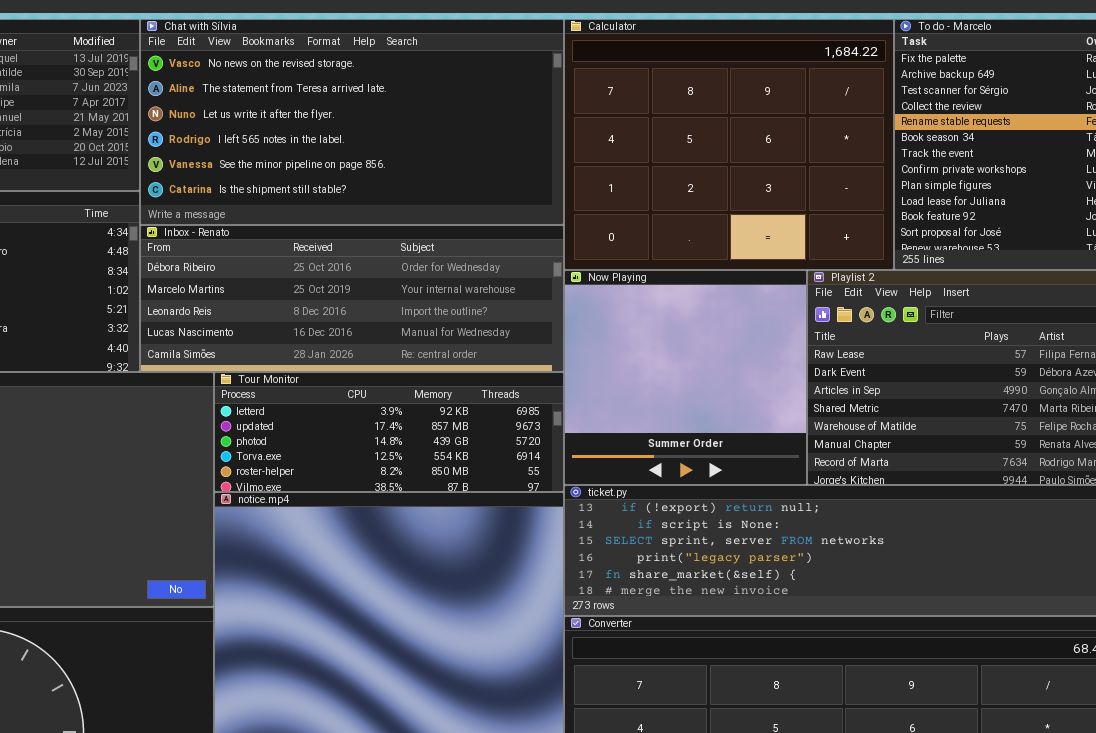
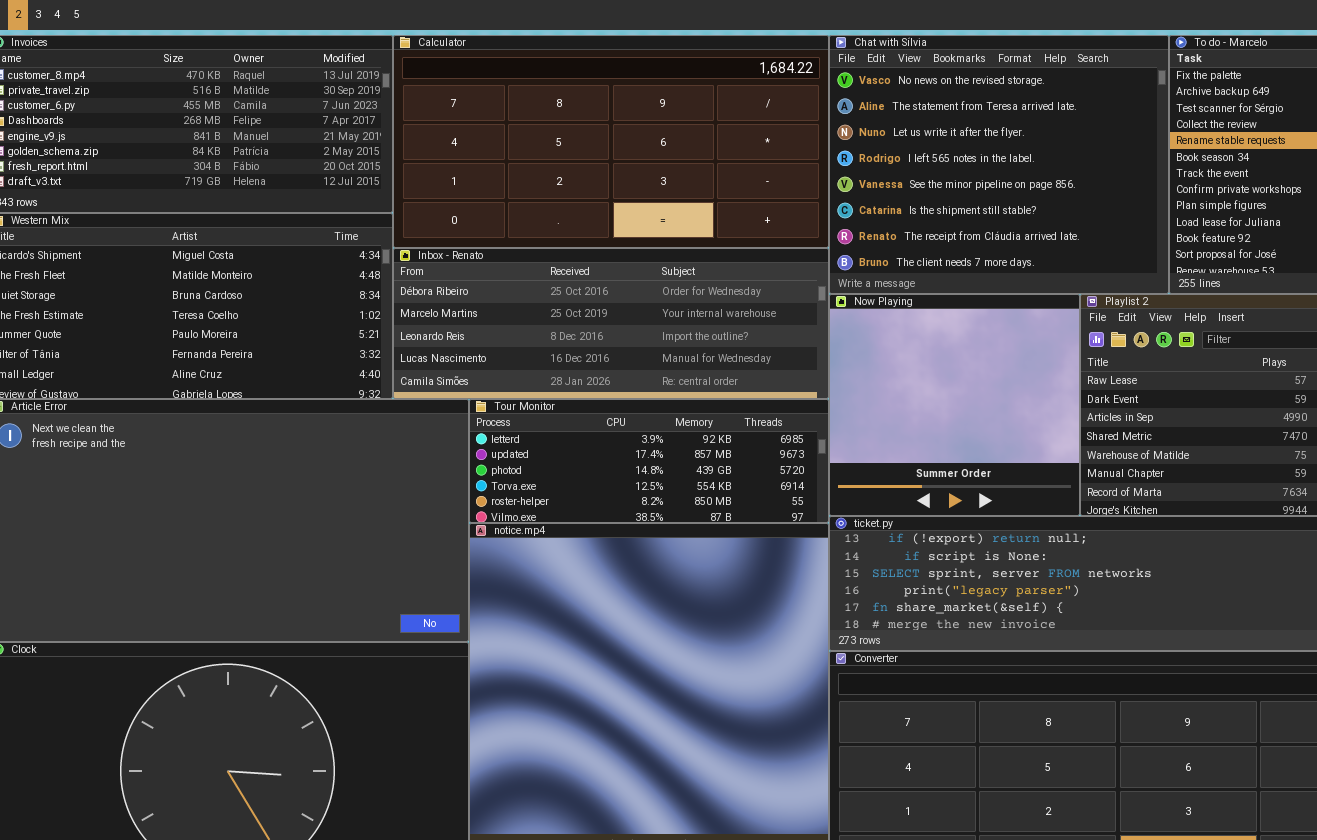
Chat with Sílvia: [140,19,564,225] -> [829,35,1169,294], moved, resized
Calculator: [564,19,894,270] -> [393,35,829,248], moved, resized

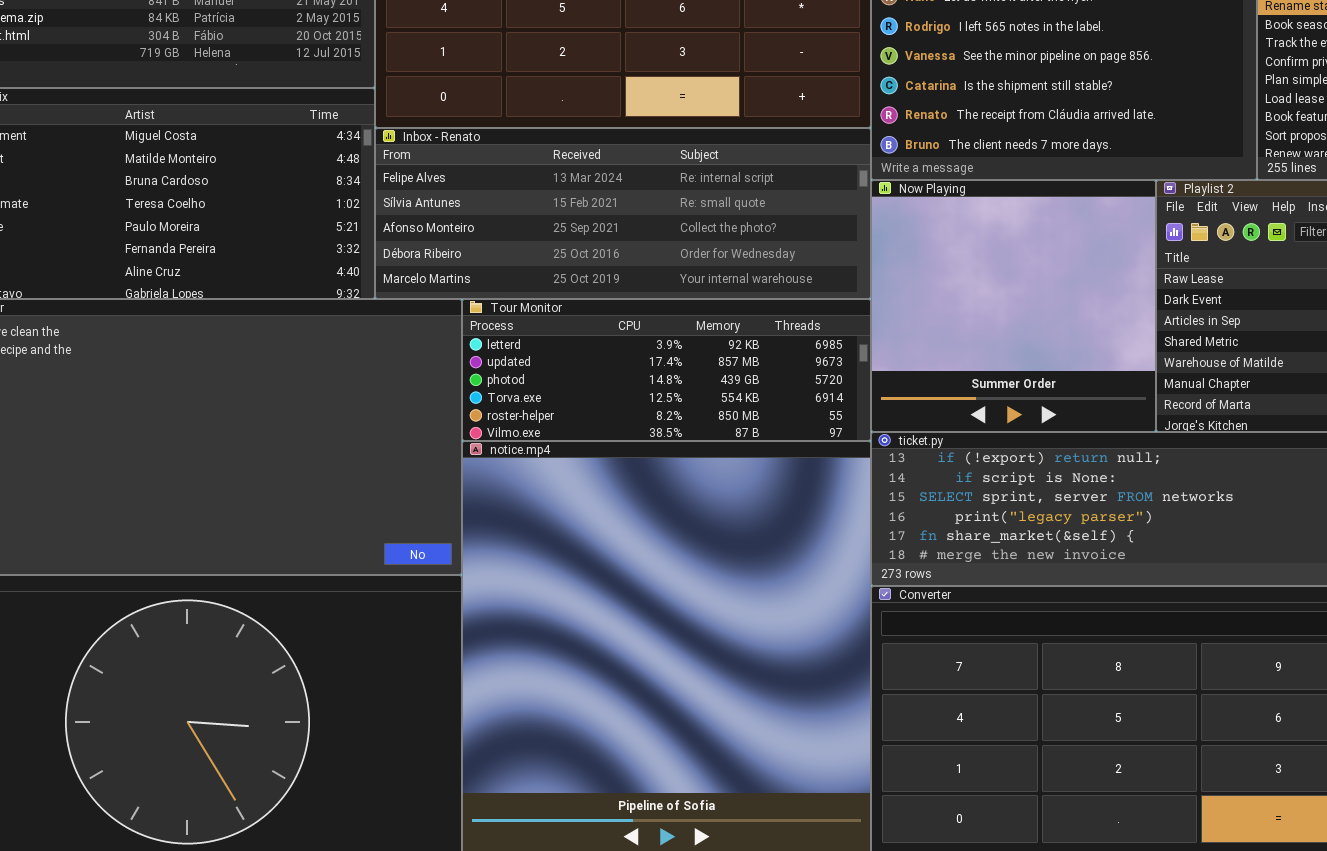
Inbox - Renato: [393,248,829,399] -> [375,128,871,299], scrolled up 3 rows

